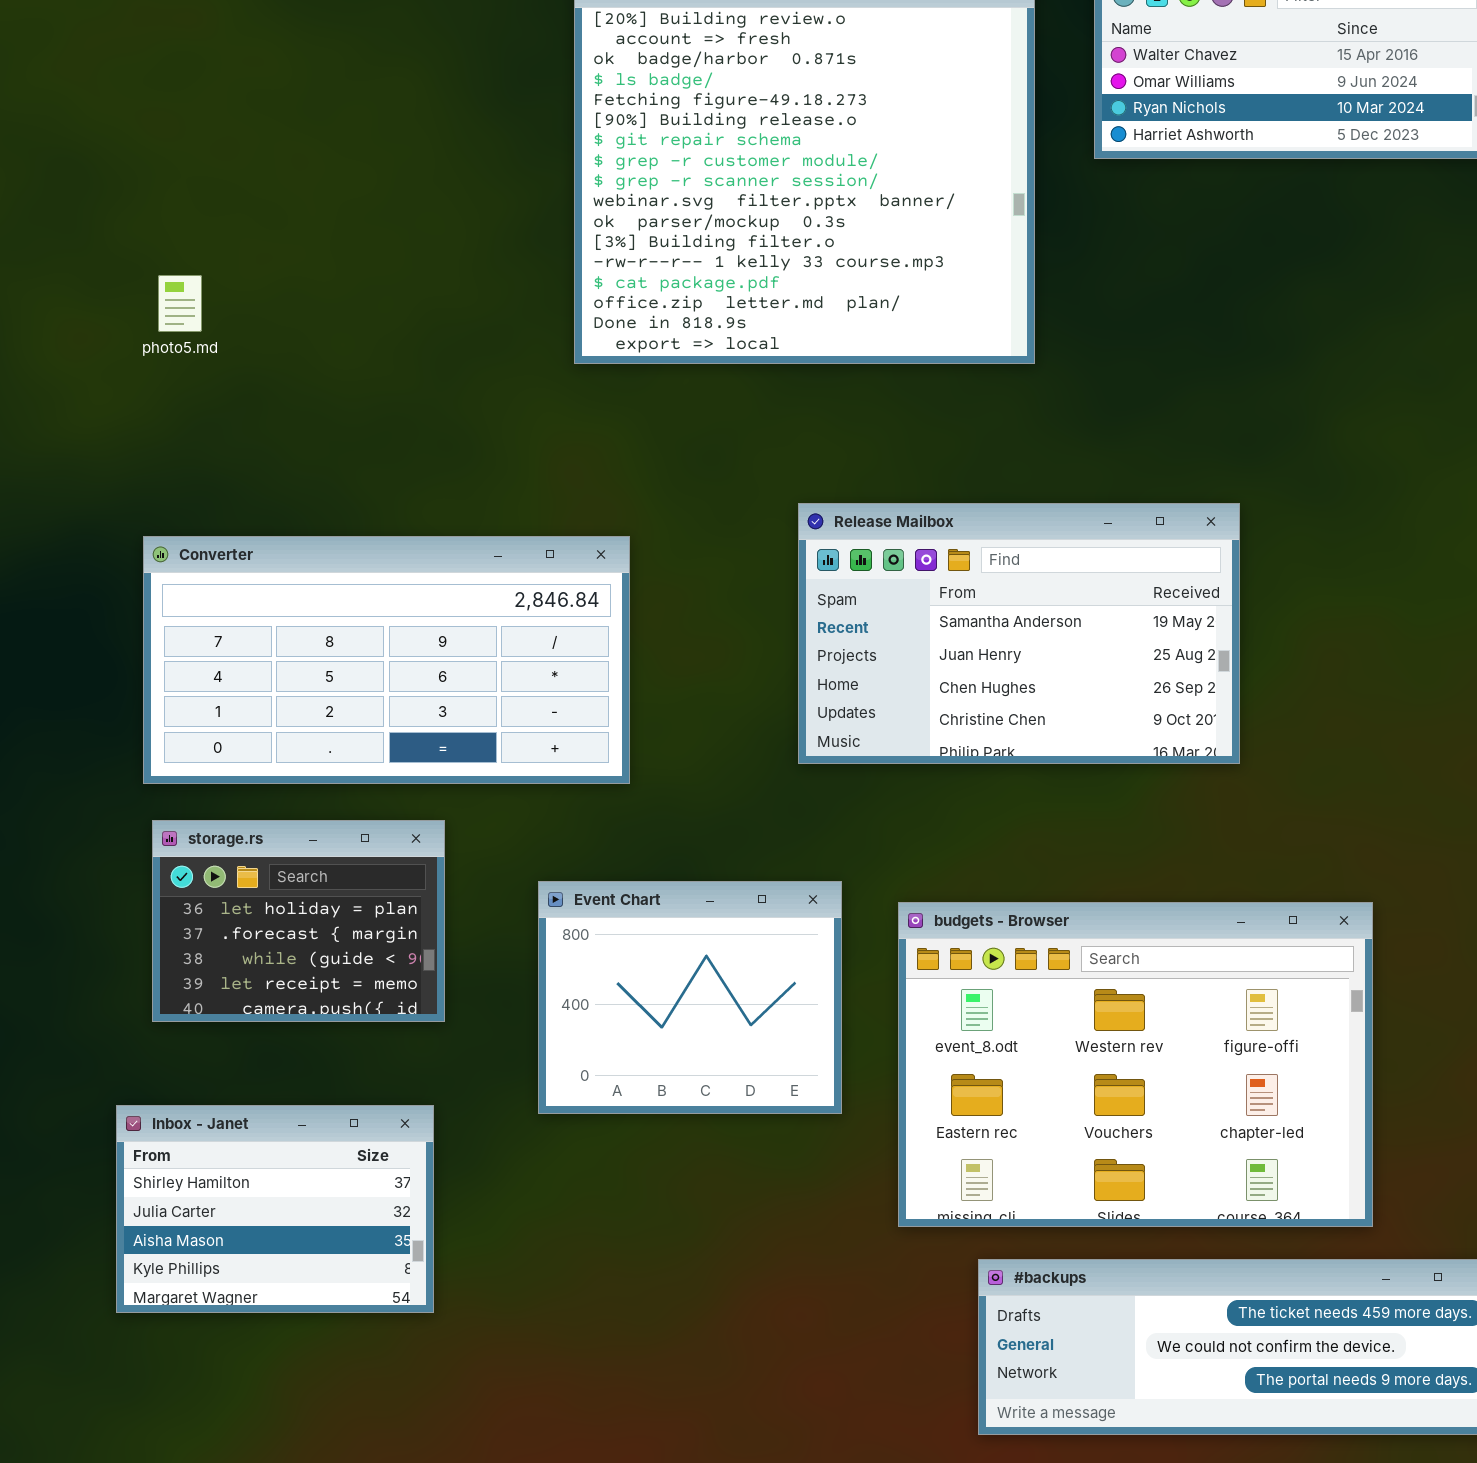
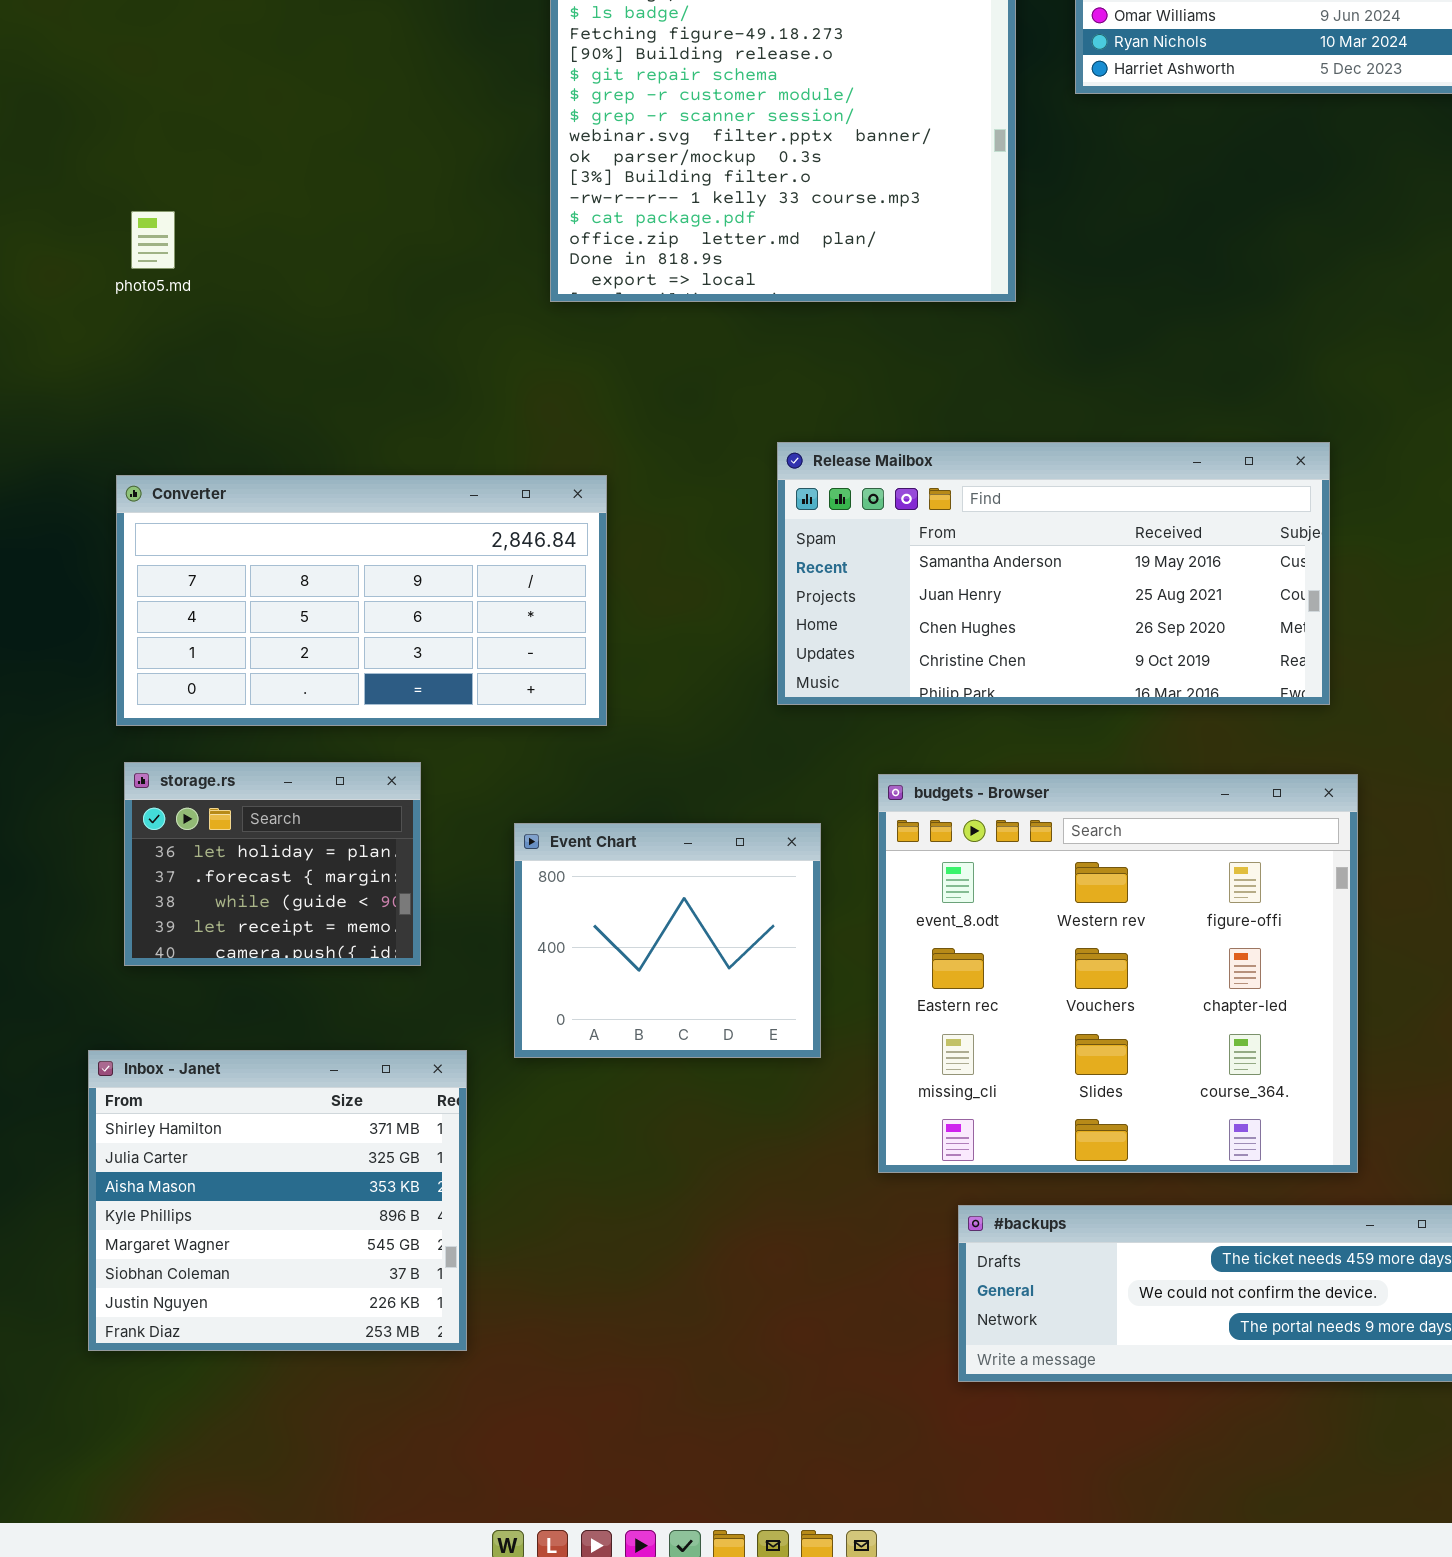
Release Mailbox: [798,503,1240,764] -> [777,442,1330,705], resized
budgets - Browser: [898,902,1373,1227] -> [878,774,1358,1173], resized
Inbox - Janet: [116,1105,434,1313] -> [88,1050,467,1351], resized

